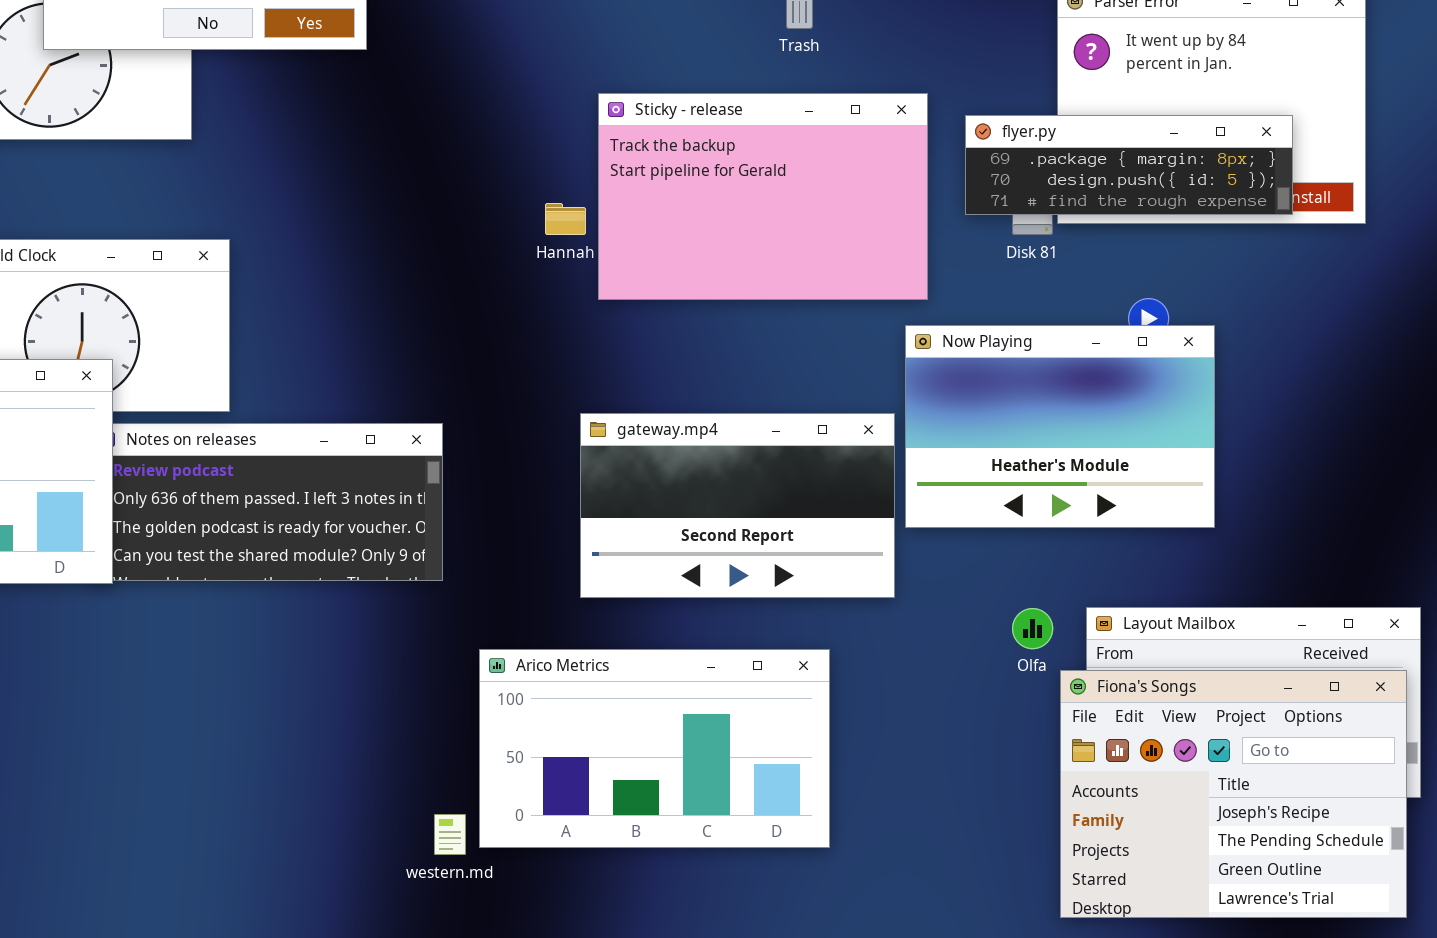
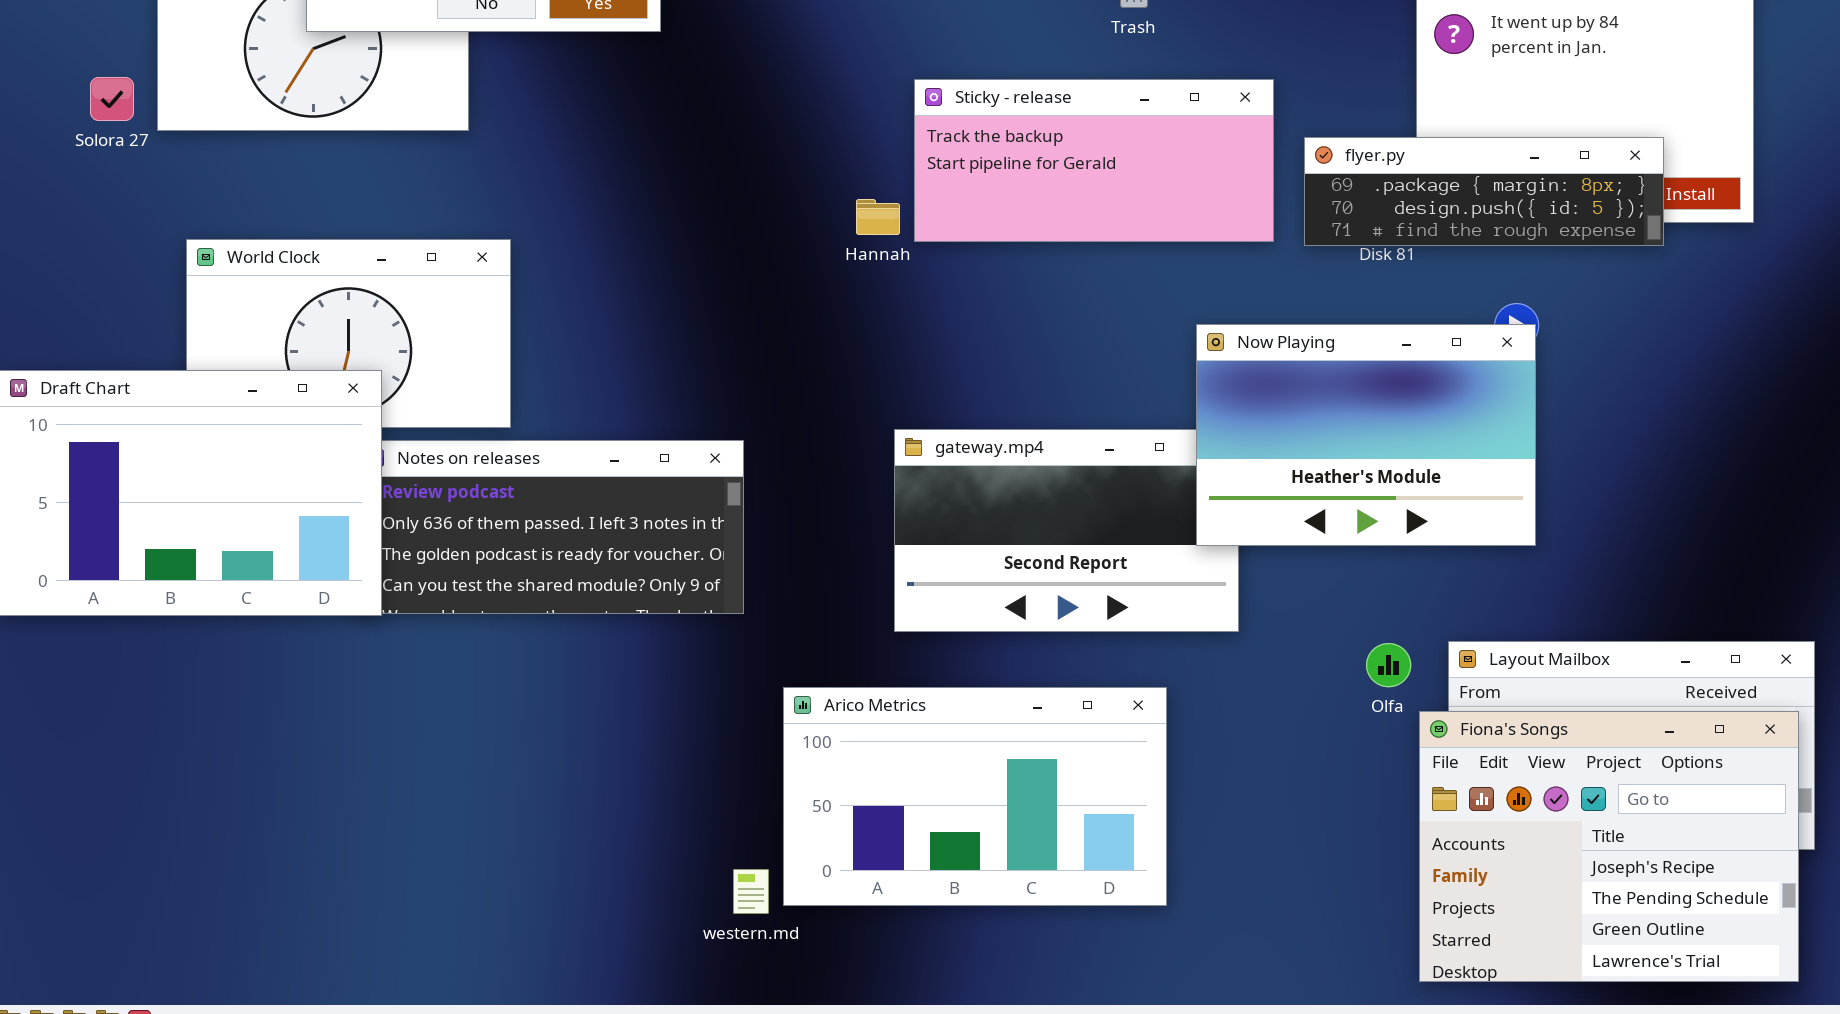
Sticky - release: [598,93,928,300] -> [914,79,1274,242], resized
flyer.py: [965,115,1293,215] -> [1304,137,1664,246], moved
Now Playing: [905,325,1215,528] -> [1196,324,1536,546], moved

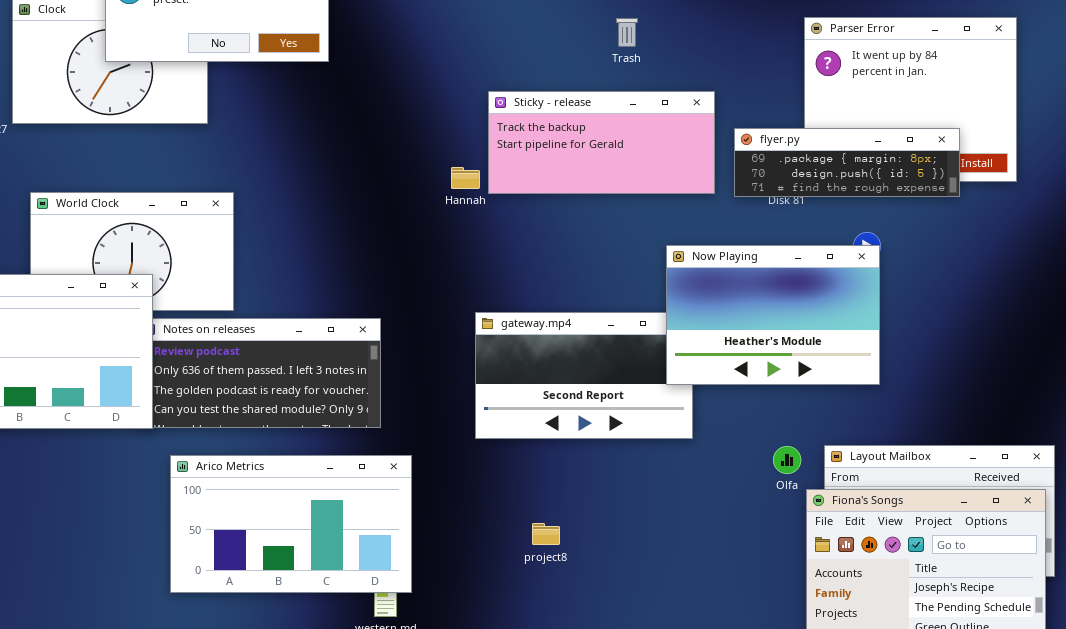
Arico Metrics: [783,687,1167,906] -> [170,455,412,593], moved

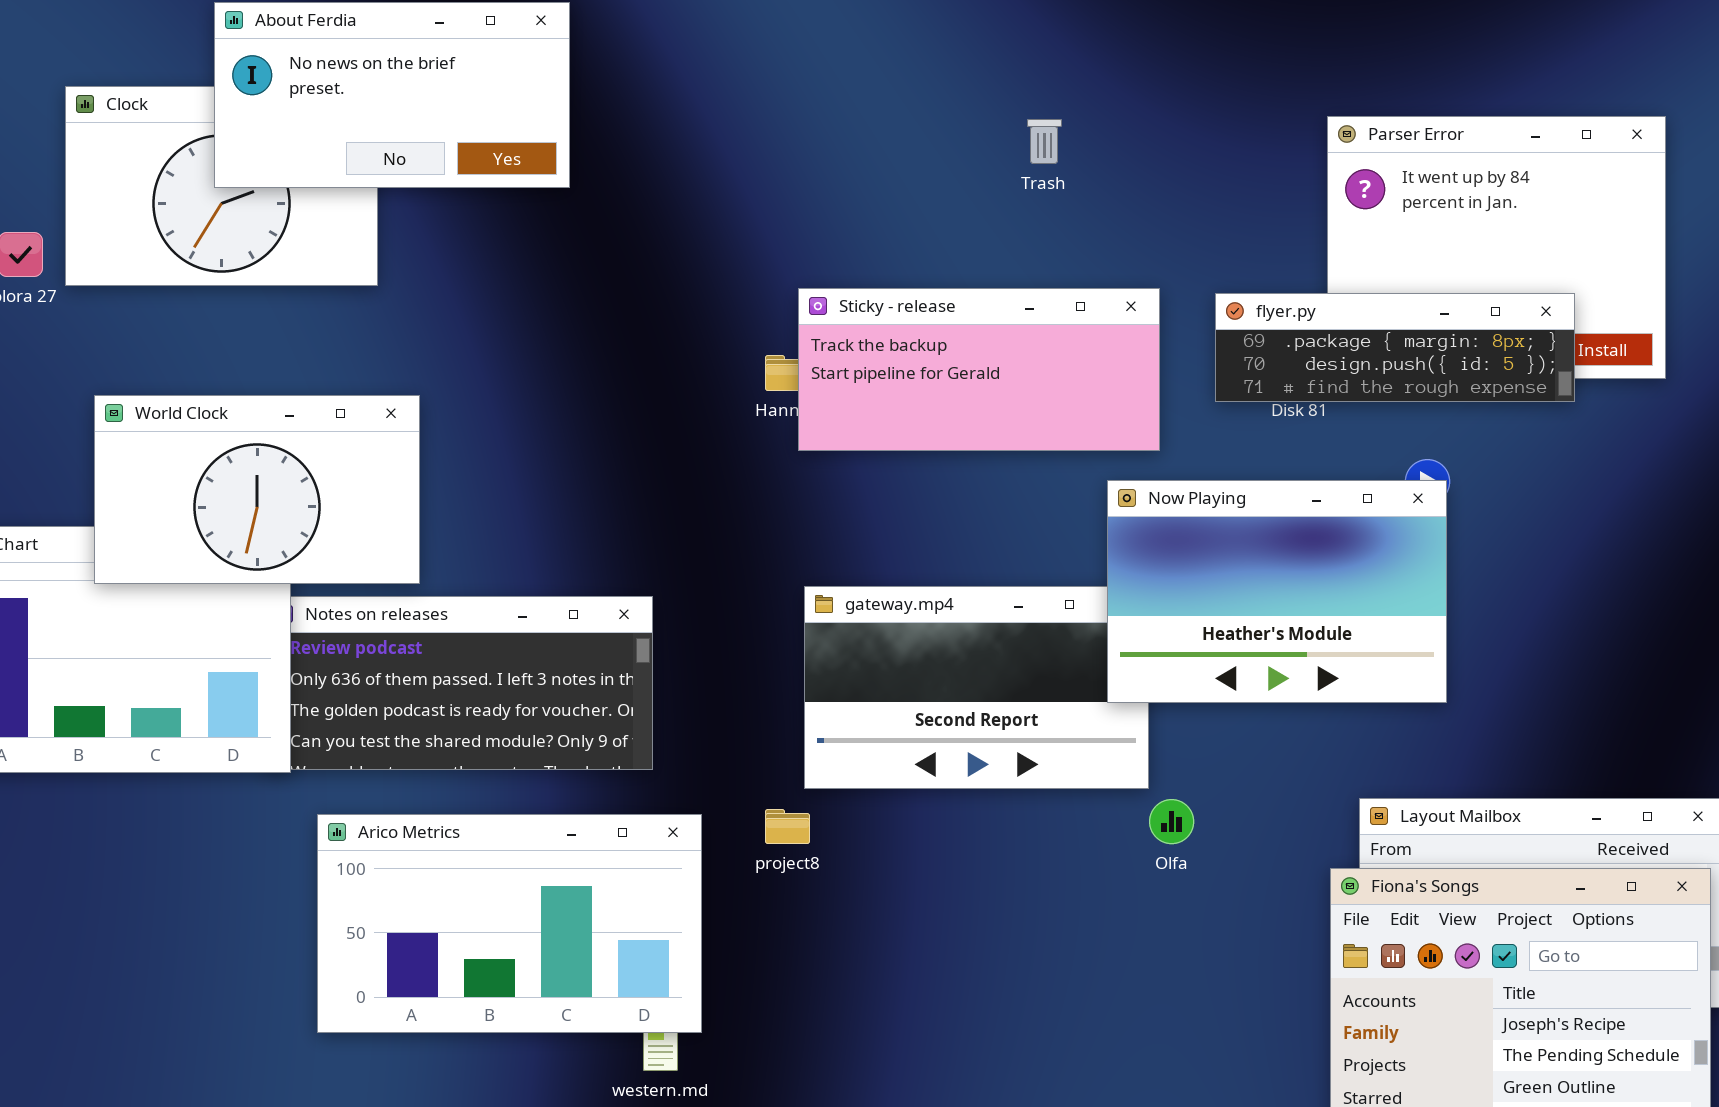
Sticky - release: [488,91,715,194] -> [798,288,1160,451], moved
World Clock: [30,192,234,311] -> [94,395,420,584], raised
Olfa: [773,446,801,474] -> [1149,799,1194,844], moved
project8: [532,523,560,545] -> [765,809,810,844], moved

